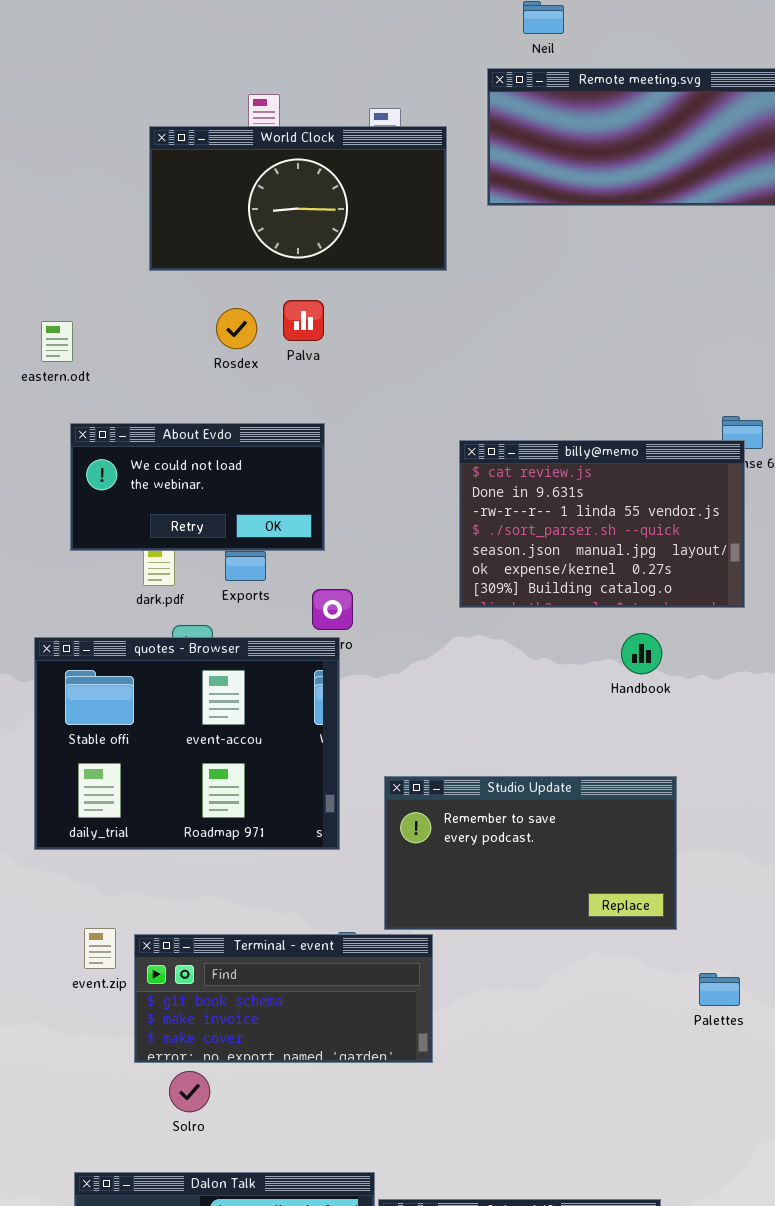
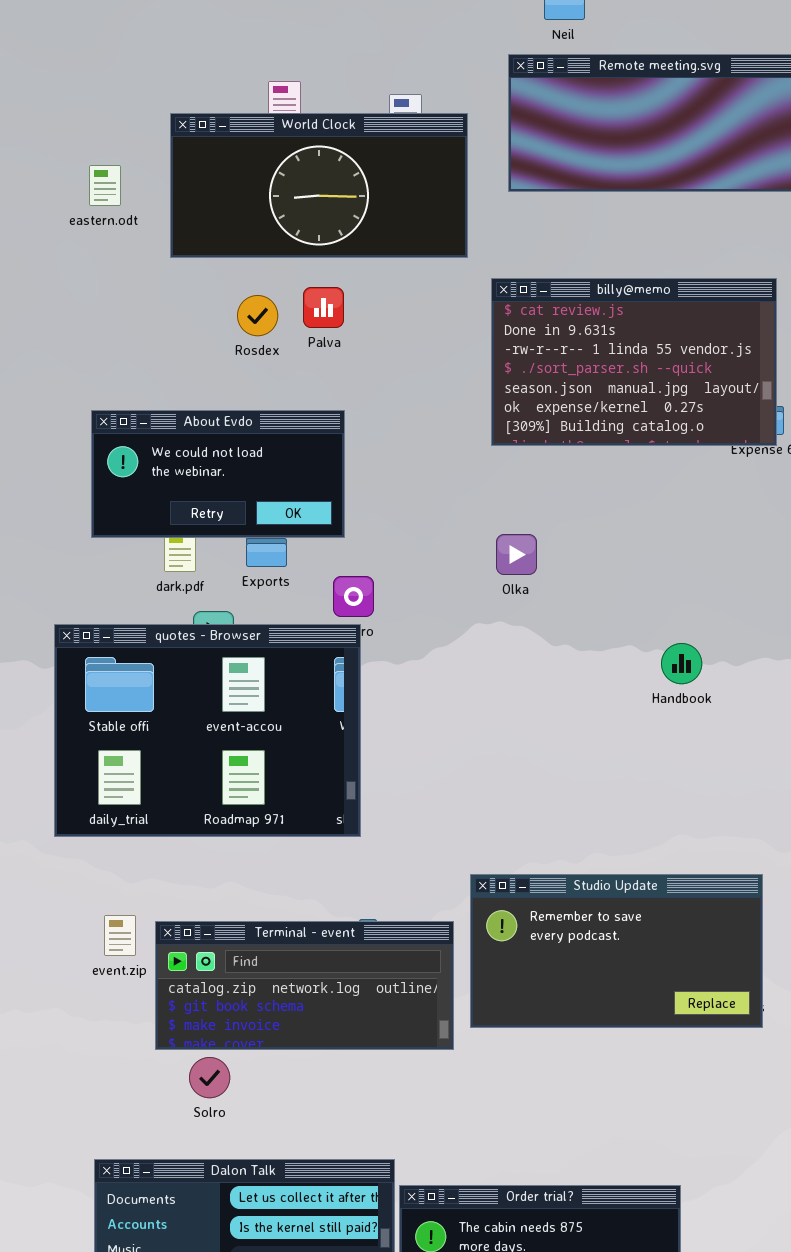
eastern.odt: [41,321,73,362] -> [89,165,121,206], moved
billy@memo: [459,440,745,608] -> [491,278,777,446], moved
Handbook: [621,633,662,674] -> [661,643,702,684], moved
Studio Update: [384,776,677,930] -> [470,874,763,1028], moved
Terminal - event: [134,934,433,1063] -> [155,921,454,1050], scrolled up 1 row

